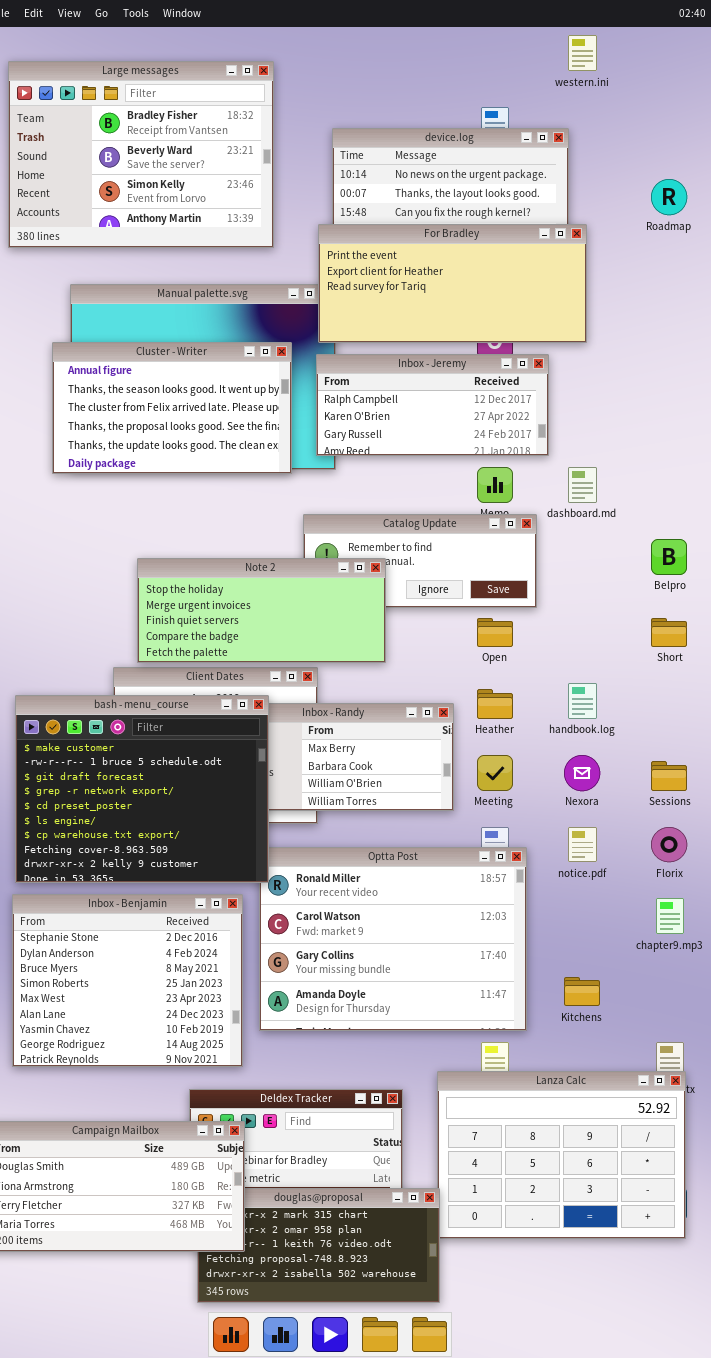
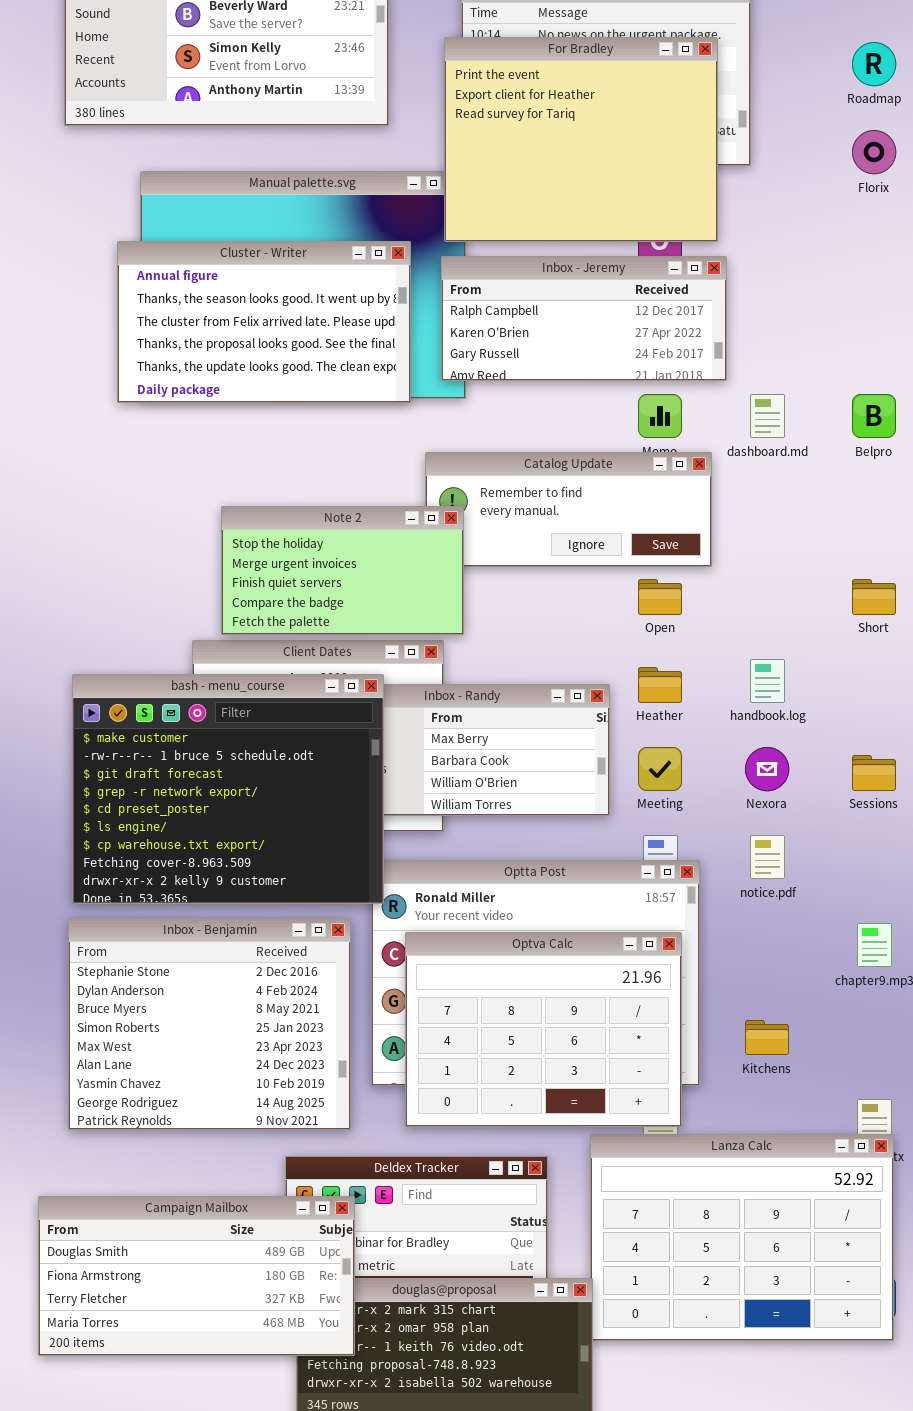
For Bradley: [318,224,587,343] -> [444,37,718,242], resized
Belpro: [651,539,687,575] -> [852,394,896,438], moved
Note 2: [137,558,386,663] -> [221,506,464,635], resized
Florix: [651,827,687,862] -> [852,130,896,174], moved
Optva Calc: none -> [405,932,682,1127], opened

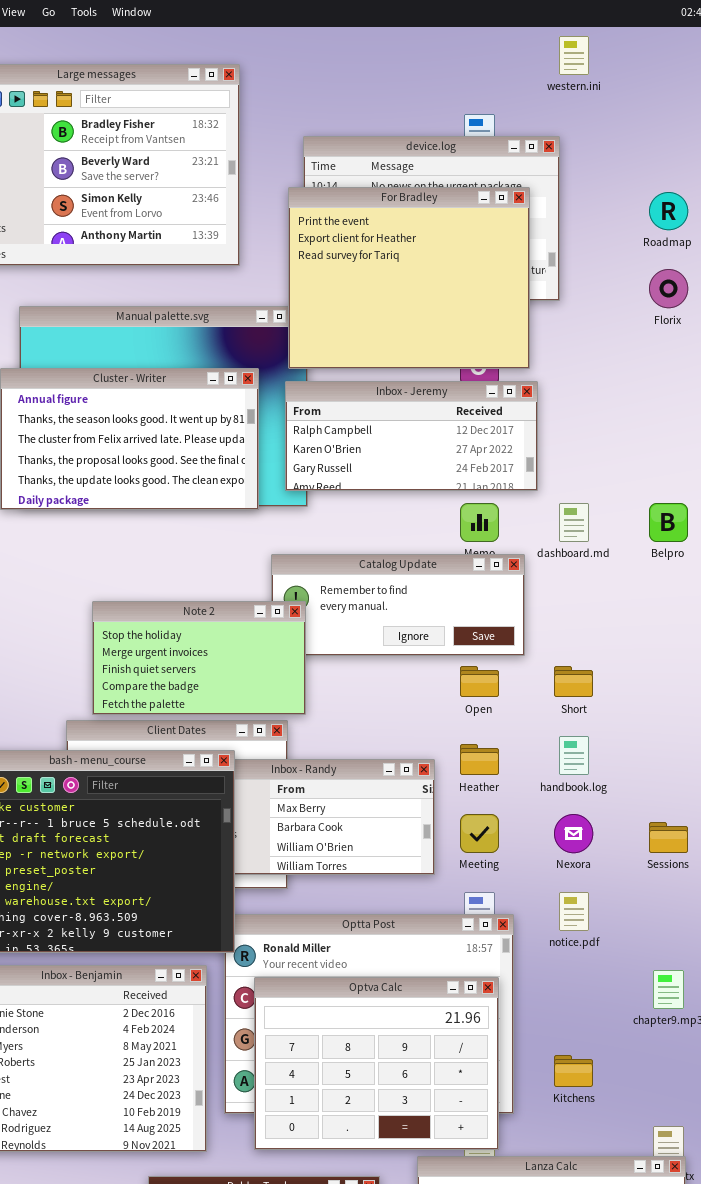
Short: [852,579,896,615] -> [554,666,593,697], moved

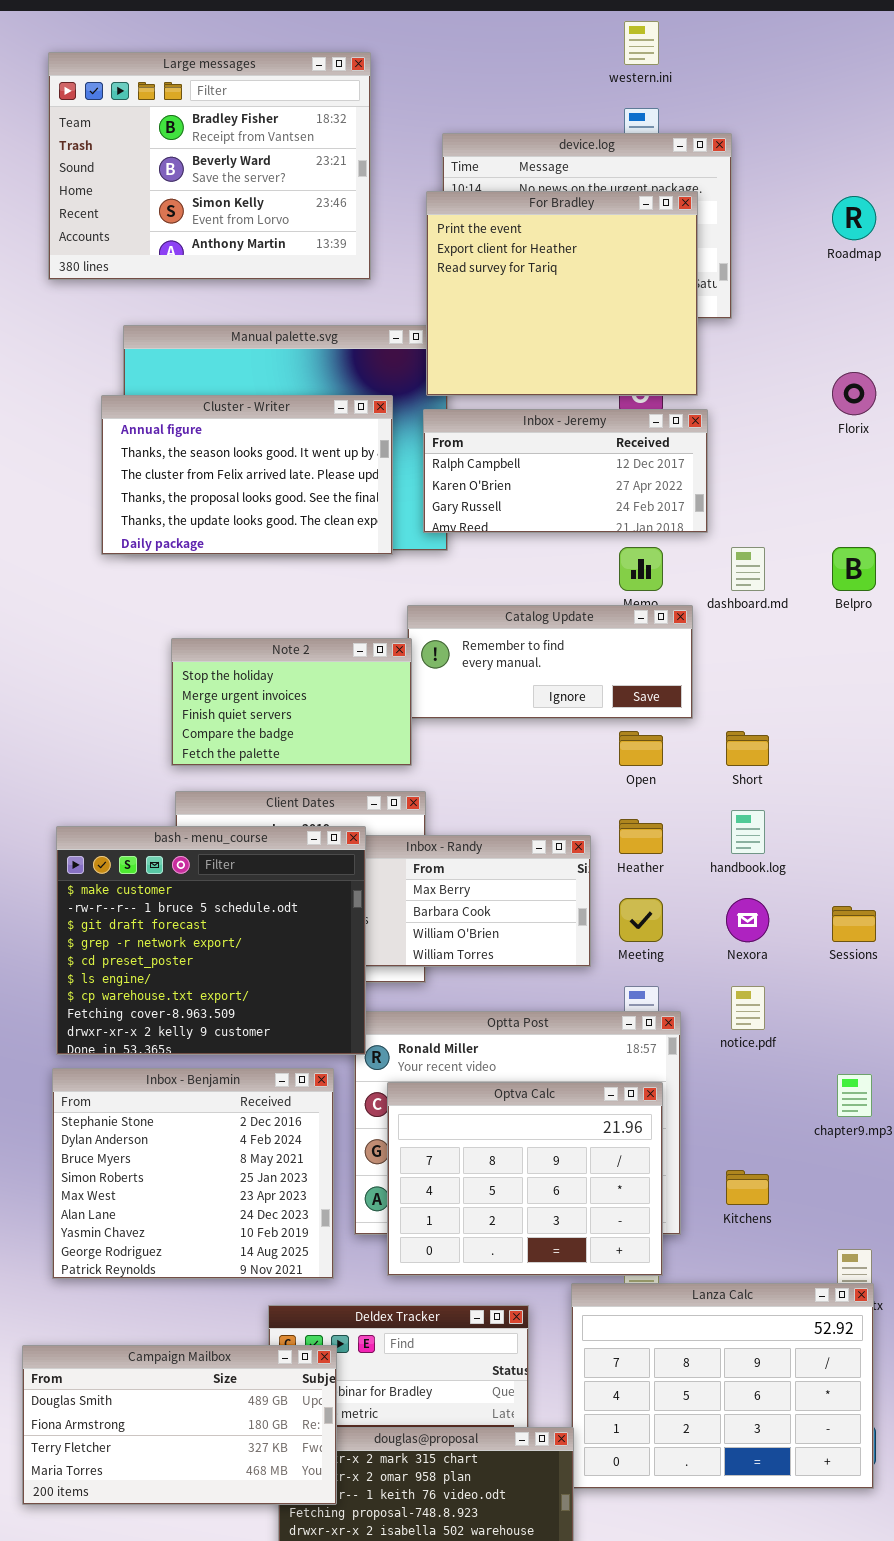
western.ini: [559,36,589,75] -> [624,21,659,65], moved
Florix: [649,269,688,308] -> [832,372,876,415], moved
Note 2: [92,601,306,715] -> [171,638,412,766], moved

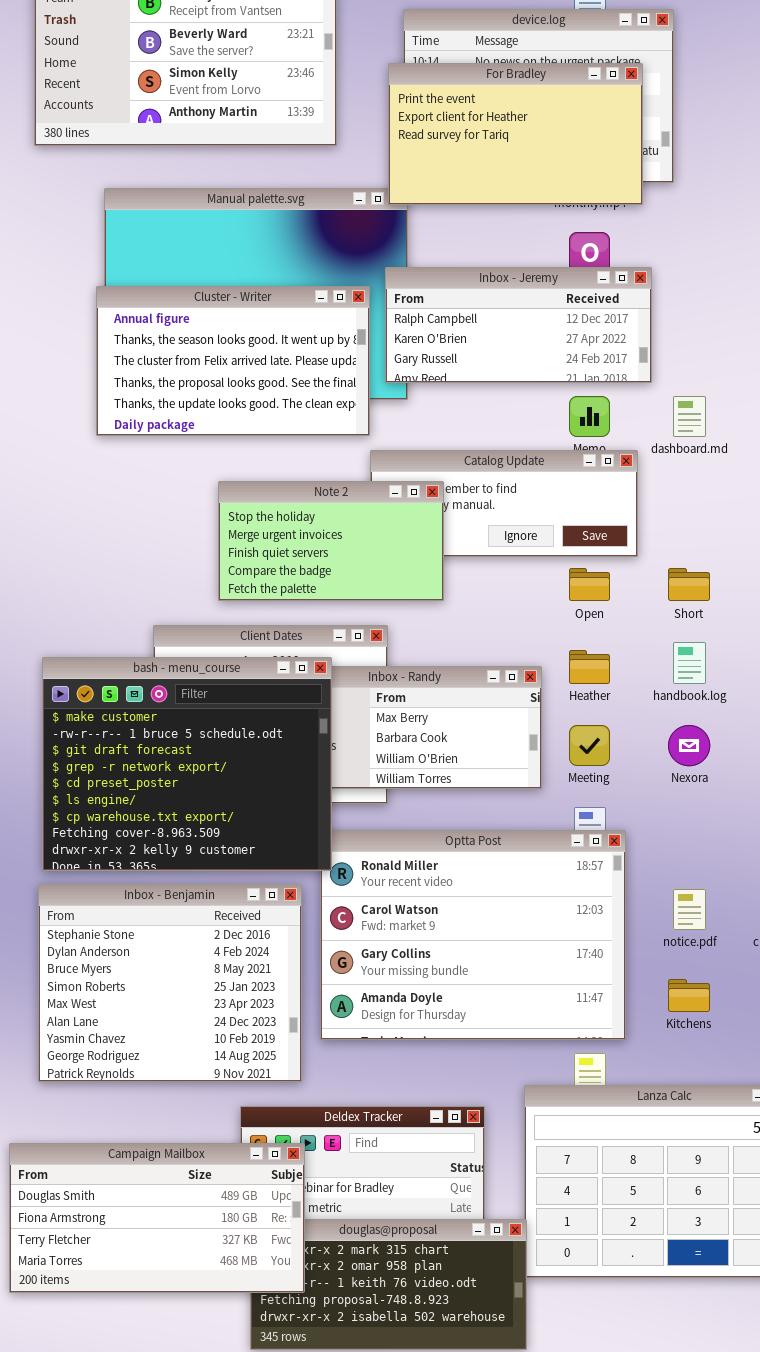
For Bradley: [426,191,698,396] -> [388,63,643,205], resized
Cluster - Writer: [101,395,393,555] -> [96,286,370,436], moved
Note 2: [171,638,412,766] -> [218,481,444,601], moved
notice.pdf: [731,986,765,1030] -> [673,889,706,930], moved
Optva Calc: [387,1082,663,1276] -> none, closed

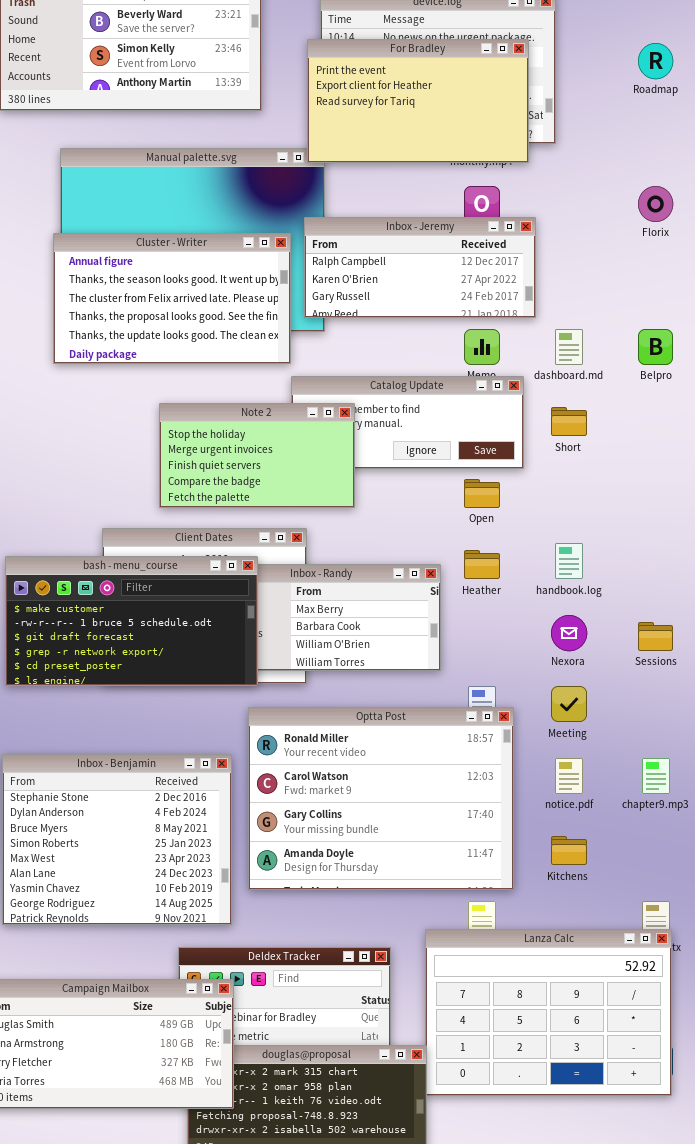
Short: [668,568,710,601] -> [551,407,587,436], moved
bash - menu_course: [42,657,332,871] -> [5,556,258,686], resized
Meeting: [569,725,610,766] -> [551,686,587,722], moved

